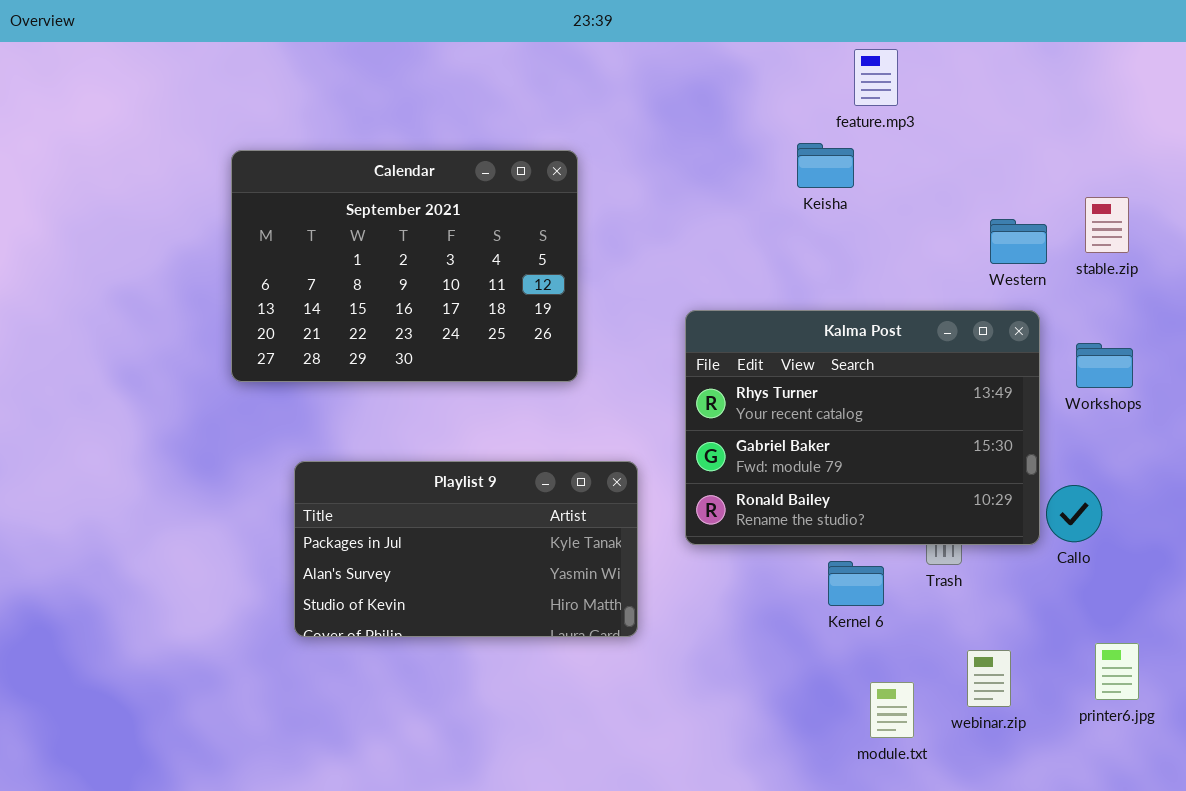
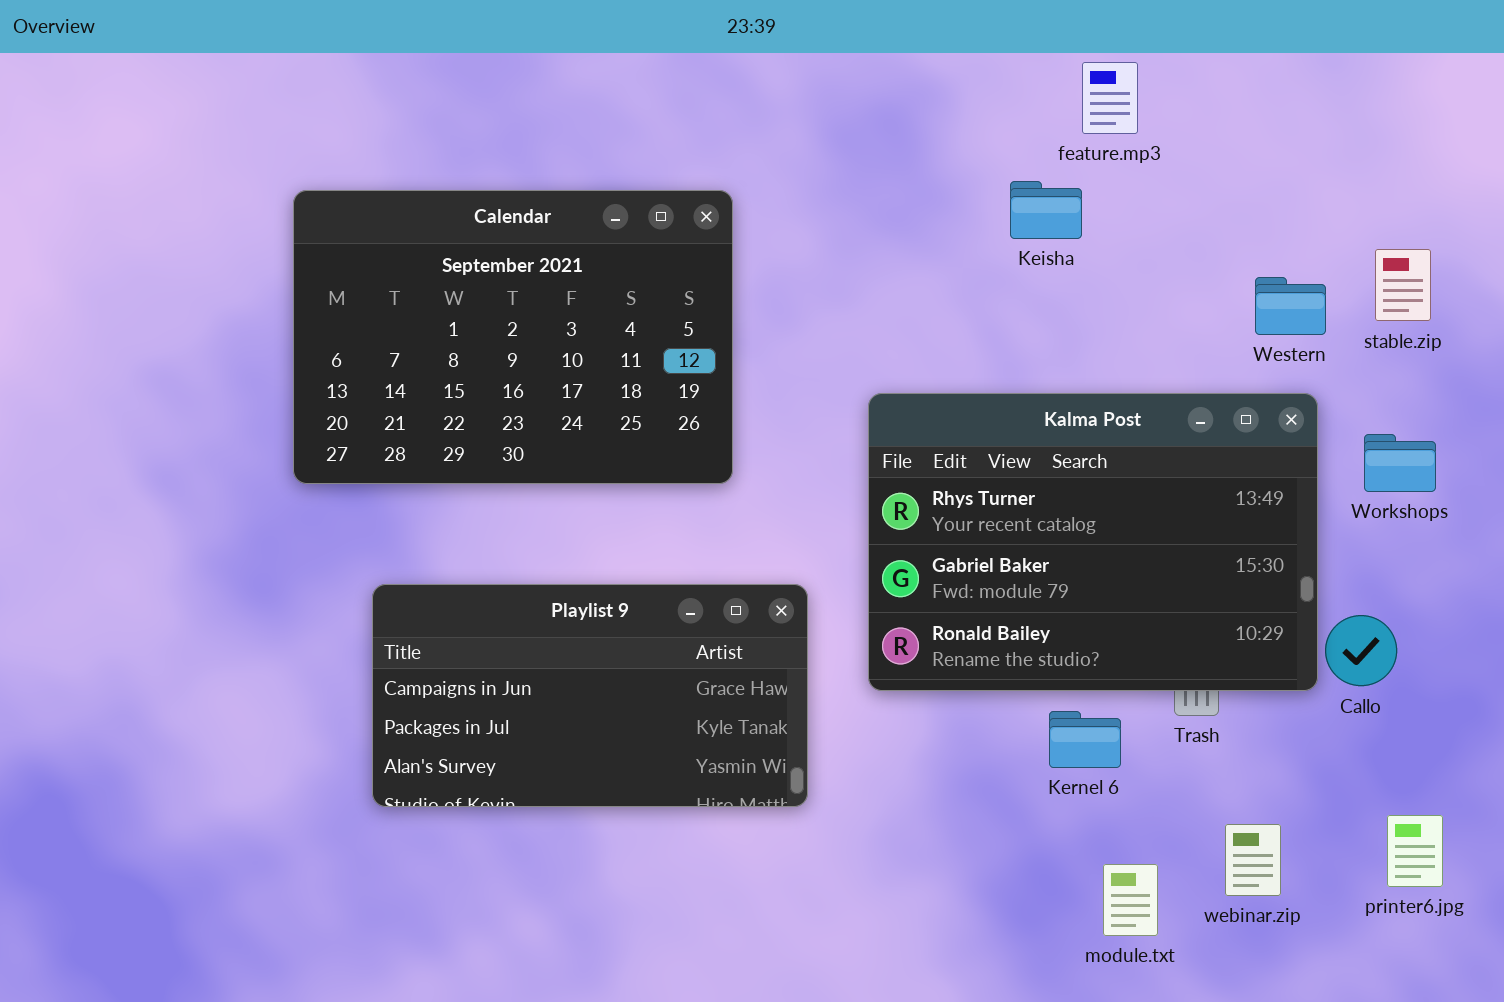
Playlist 9: [294,461,638,637] -> [372,584,808,807], scrolled up 1 row

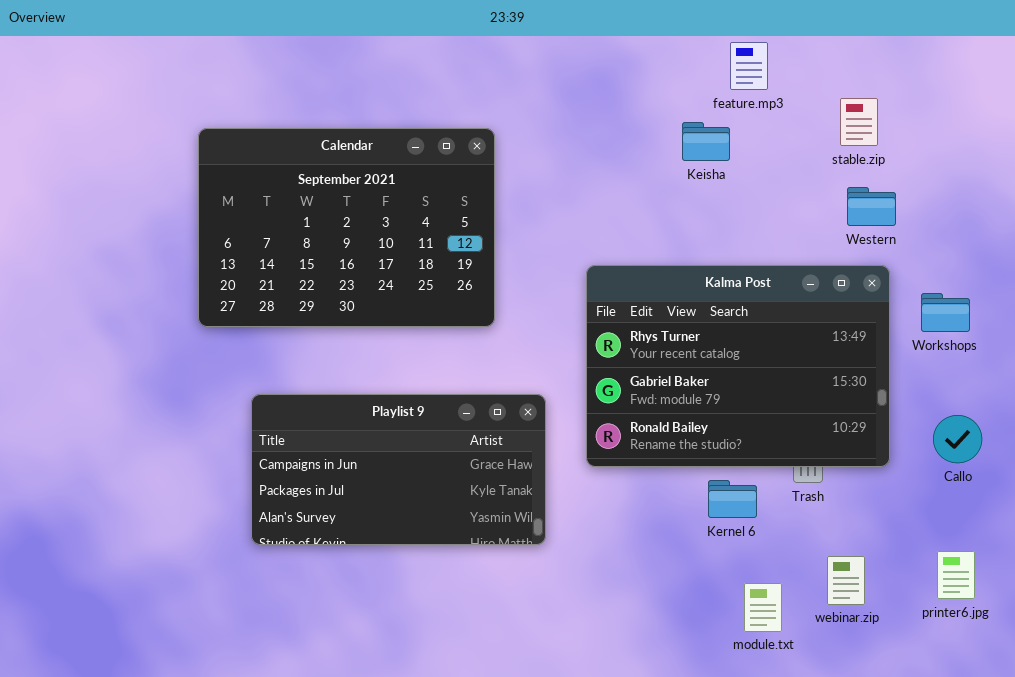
stable.zip: [1375,249,1431,321] -> [840,98,878,146], moved
Callo: [1325,615,1397,686] -> [933,415,982,463], moved

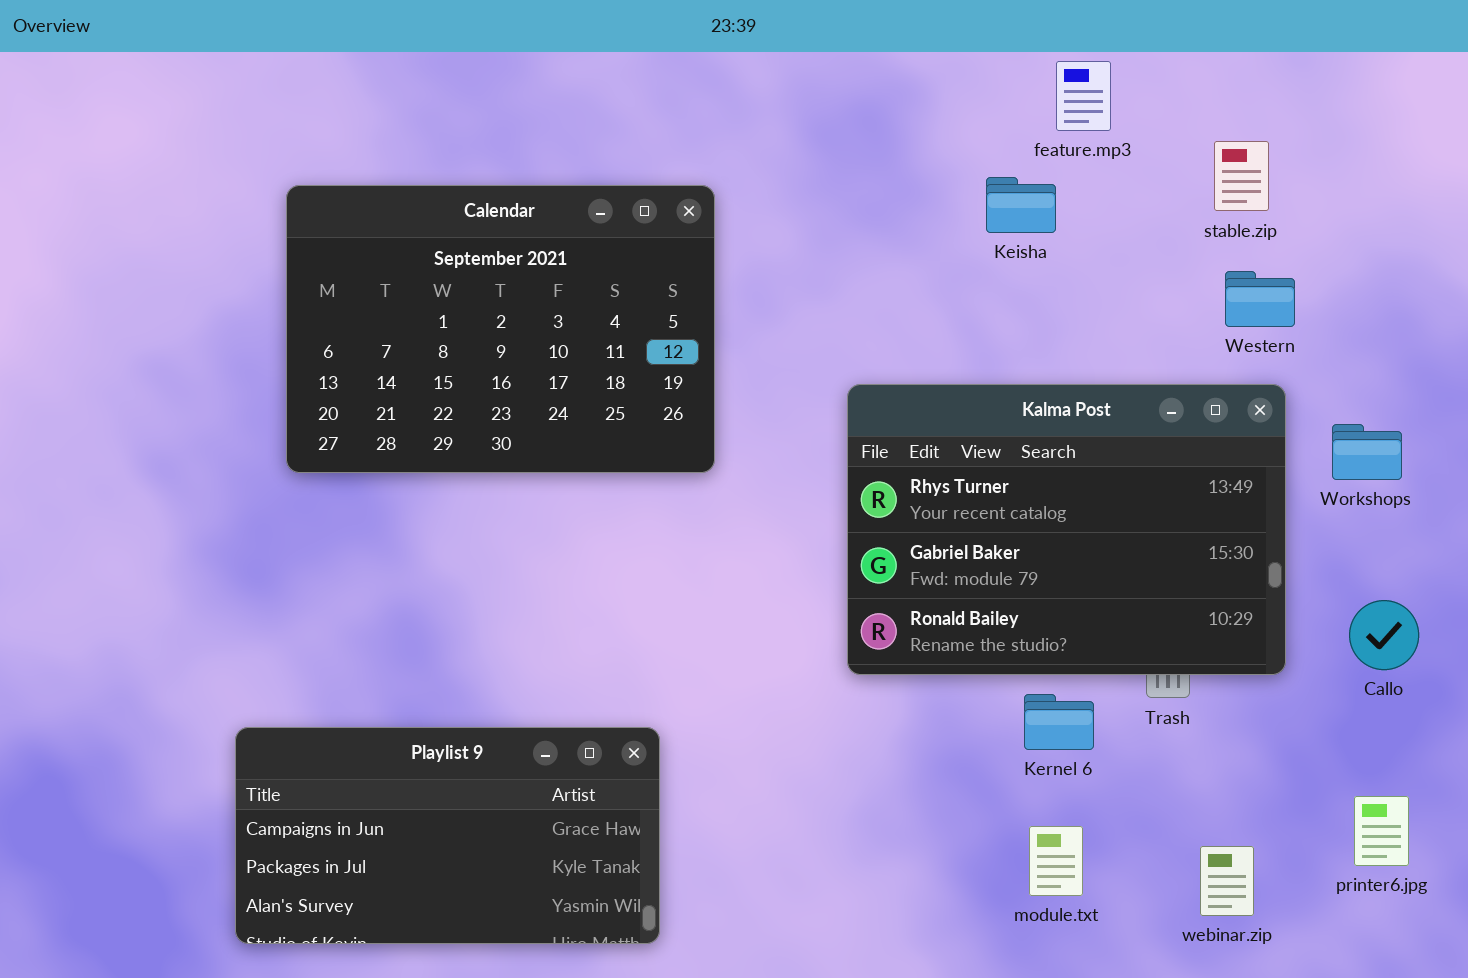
Playlist 9: [251,394,546,545] -> [235,727,660,944], moved
webinar.zip: [827,556,865,605] -> [1200,846,1254,916], moved
module.txt: [744,583,782,632] -> [1029,826,1083,896], moved

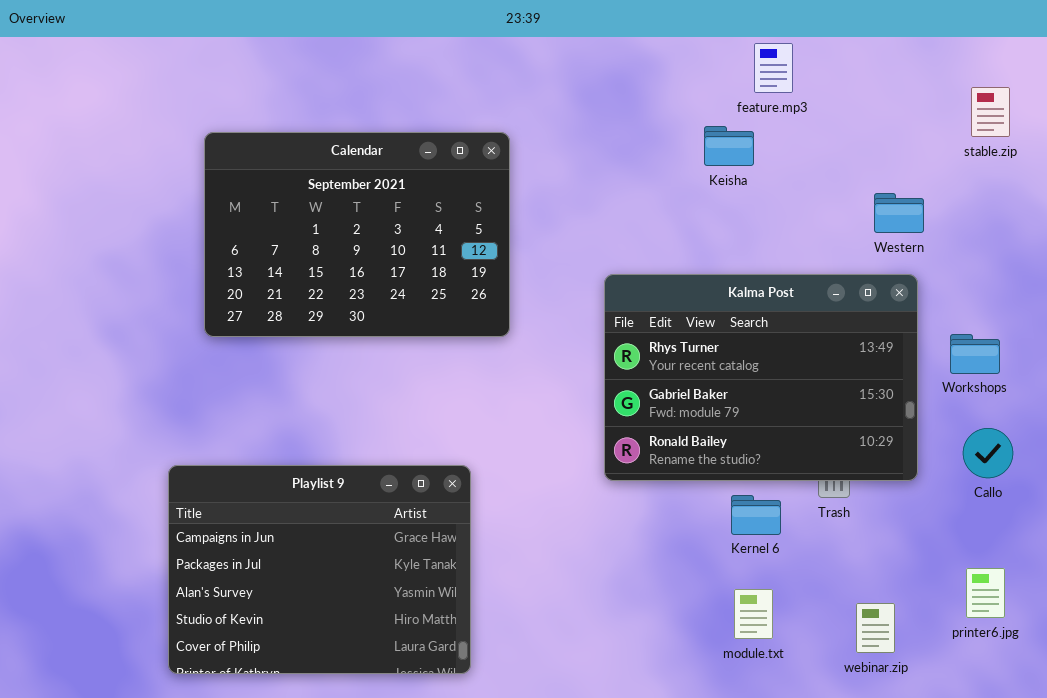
stable.zip: [1214,141,1269,211] -> [971,87,1010,137], moved
Workshops: [1332,424,1402,480] -> [950,334,1000,374], moved
Playlist 9: [235,727,660,944] -> [168,465,471,674], resized

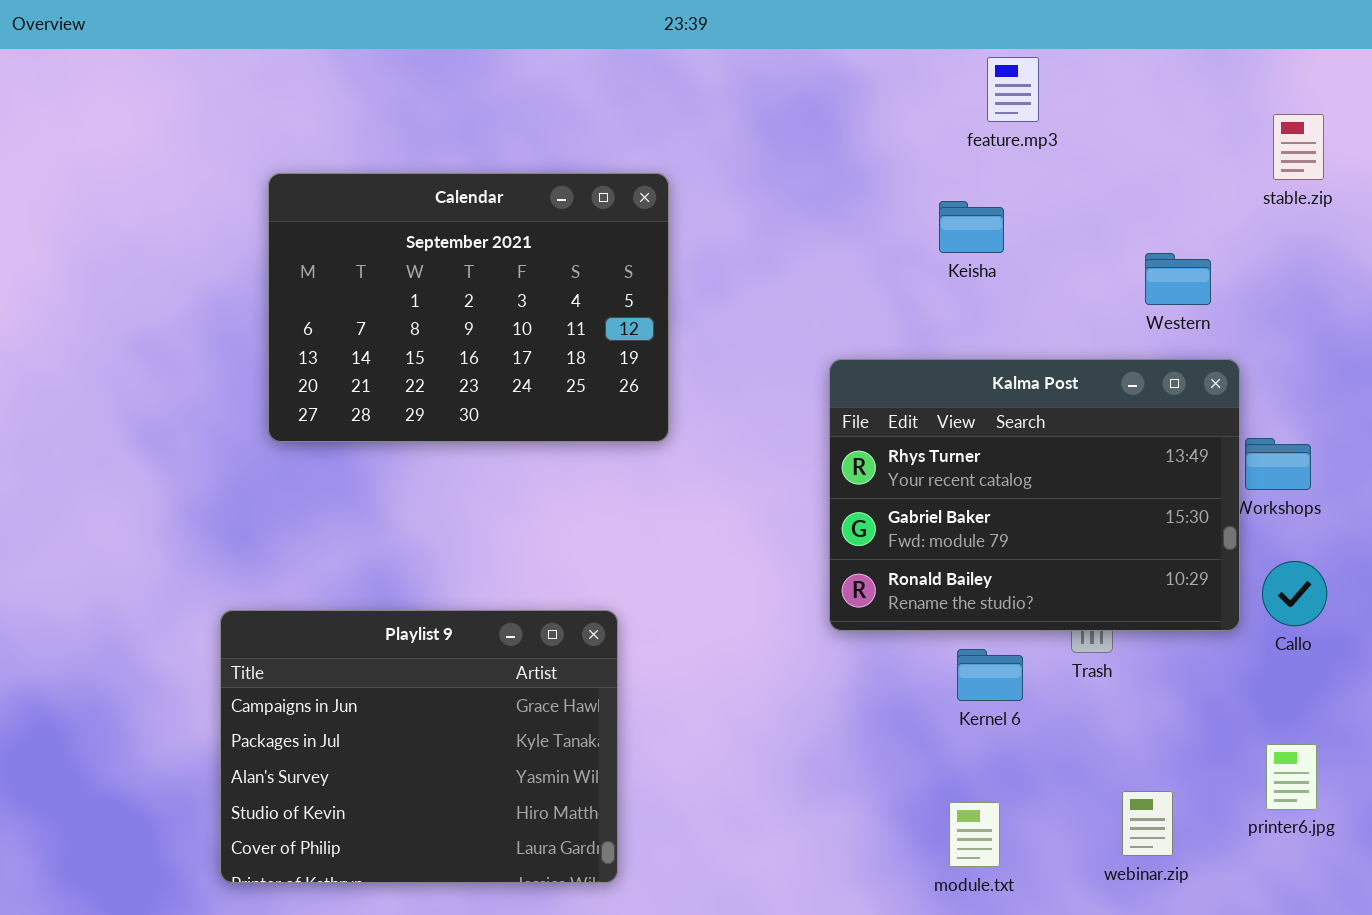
Keisha: [704,126,754,166] -> [939,201,1004,253], moved
Kalma Post: [604,274,918,481] -> [829,359,1240,631], moved
module.txt: [734,589,773,639] -> [949,802,1000,867], moved

